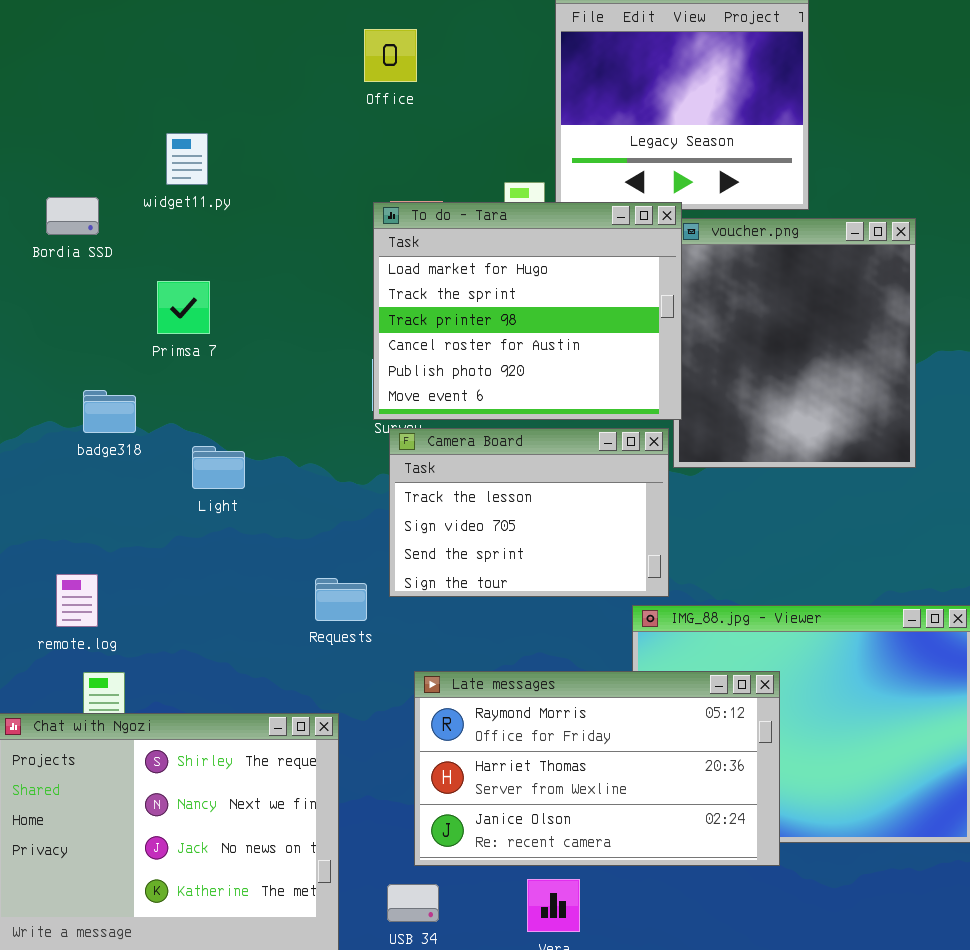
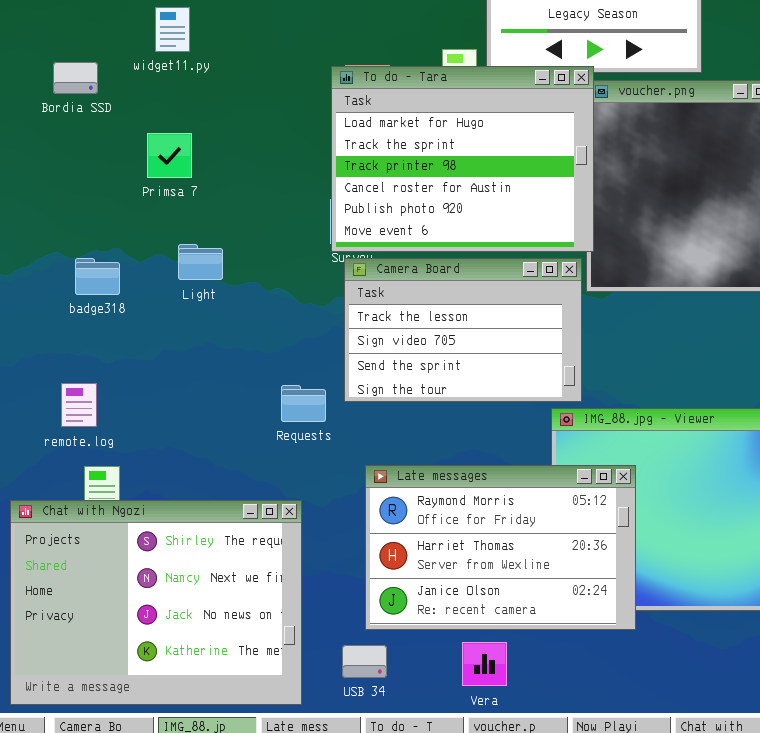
badge318: [83,390,136,433] -> [75,258,120,295], moved
Light: [192,446,245,489] -> [178,244,223,280], moved
Late messages: [414,671,780,866] -> [365,465,636,630], resized

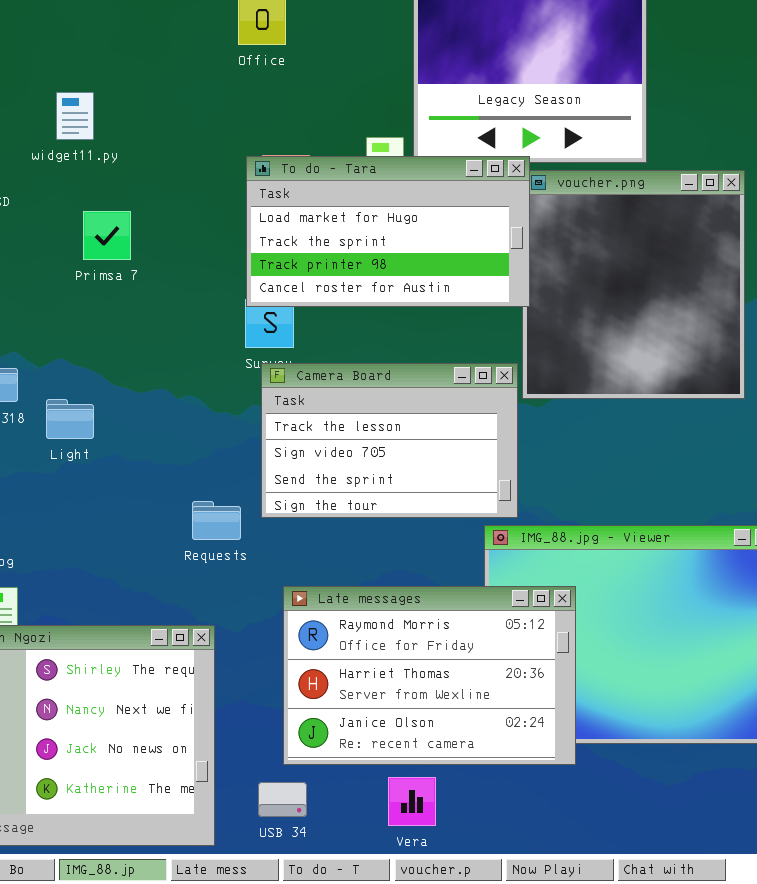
To do - Tara: [331,66,594,252] -> [246,156,530,307], resized
Primsa 7: [147,133,192,178] -> [83,211,131,260], moved
Light: [178,244,223,280] -> [46,399,94,439], moved

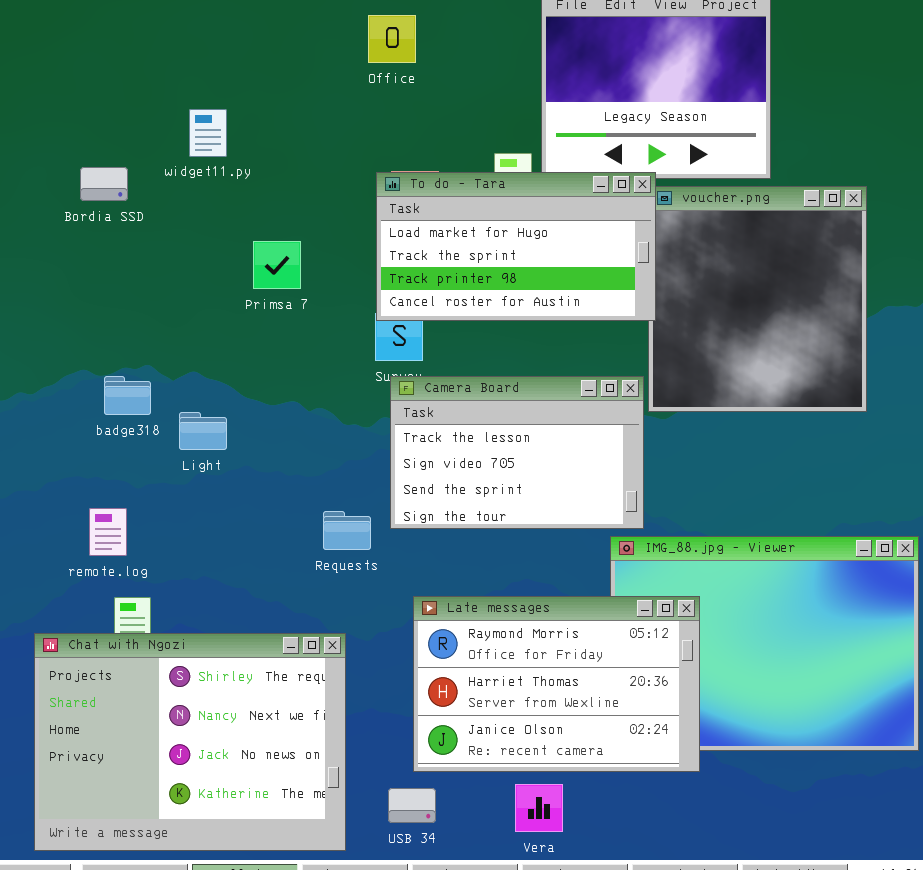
Primsa 7: [83,211,131,260] -> [253,241,301,289], moved

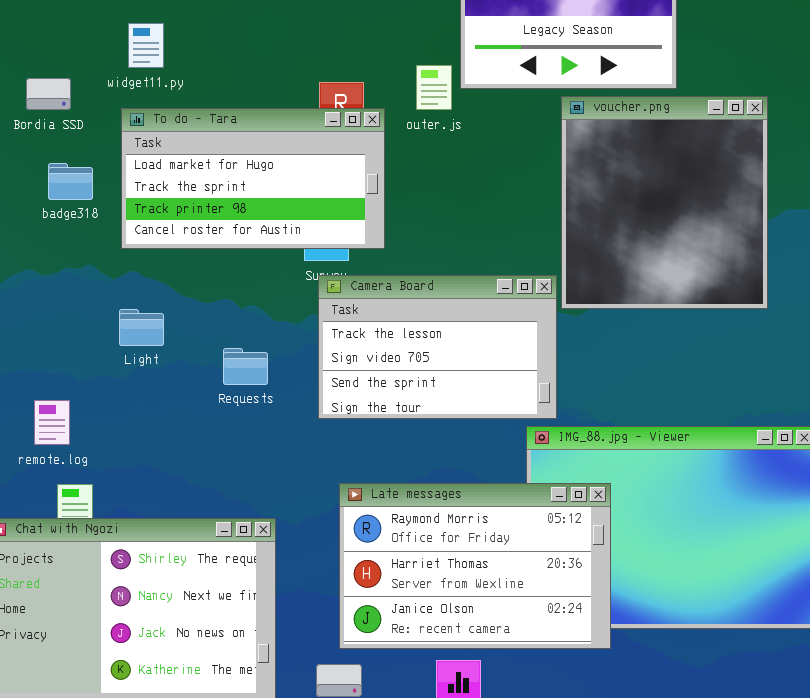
To do - Tara: [376,172,656,321] -> [121,108,385,249], moved
badge318: [104,376,151,415] -> [48,163,93,200], moved
Requests: [323,511,371,550] -> [223,348,268,385], moved

